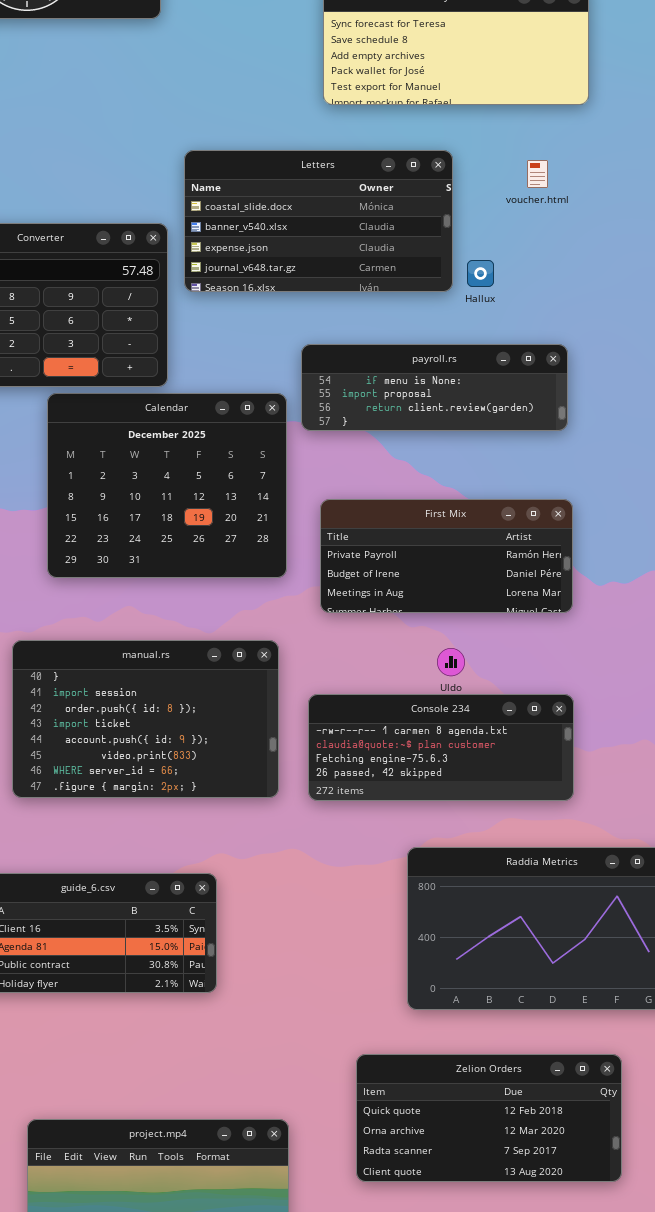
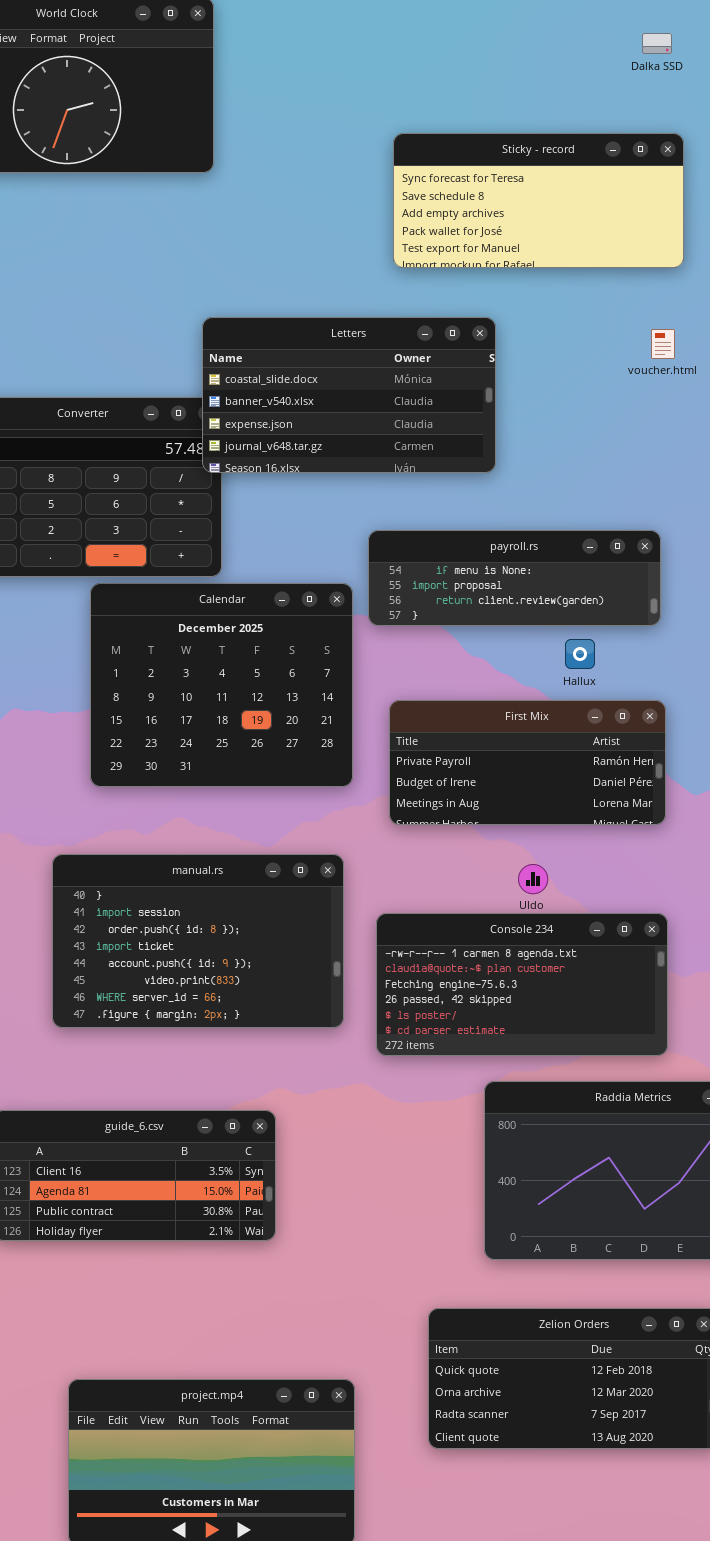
Letters: [184,150,453,292] -> [202,317,496,473], moved
voucher.html: [527,160,548,188] -> [651,329,675,359], moved
Hallux: [467,260,494,287] -> [565,639,595,669], moved
Console 234: [308,694,574,801] -> [376,913,668,1056], resized

